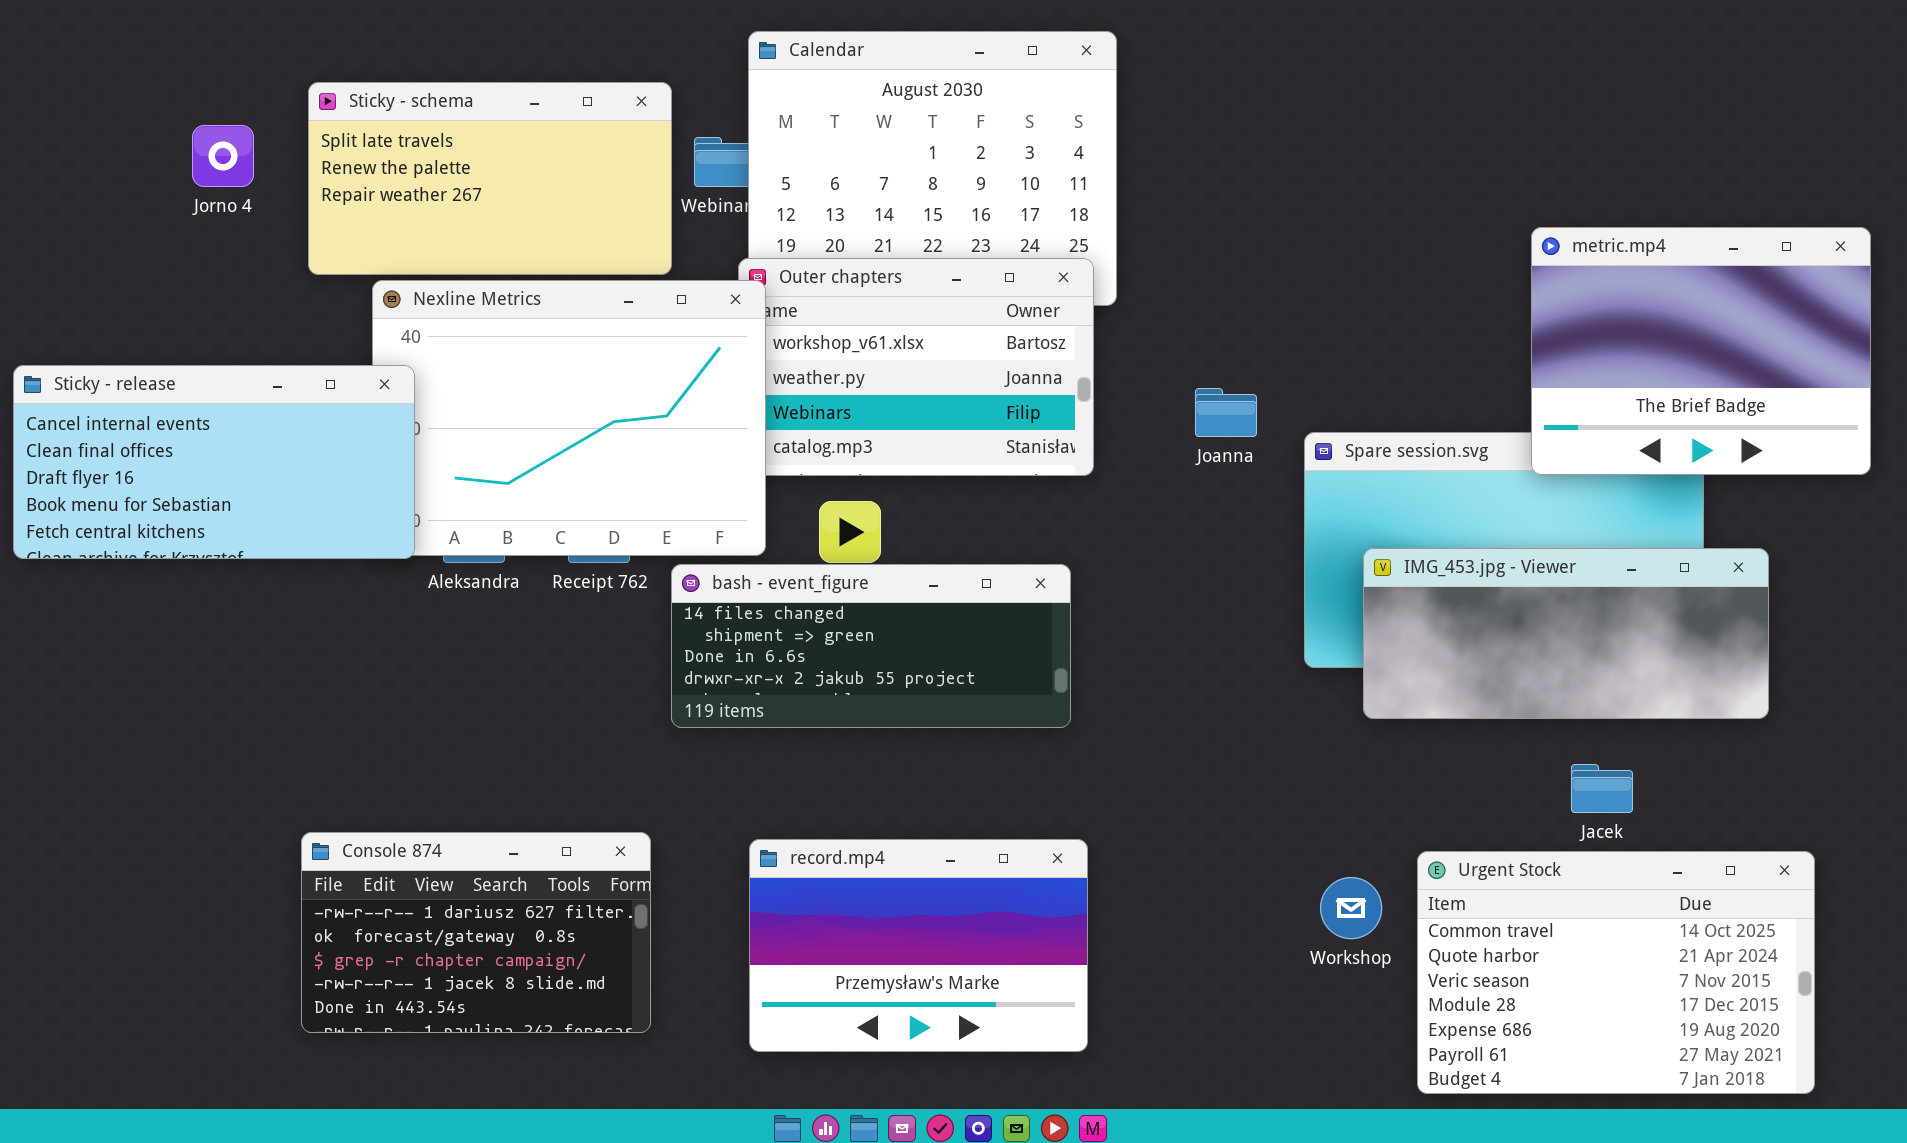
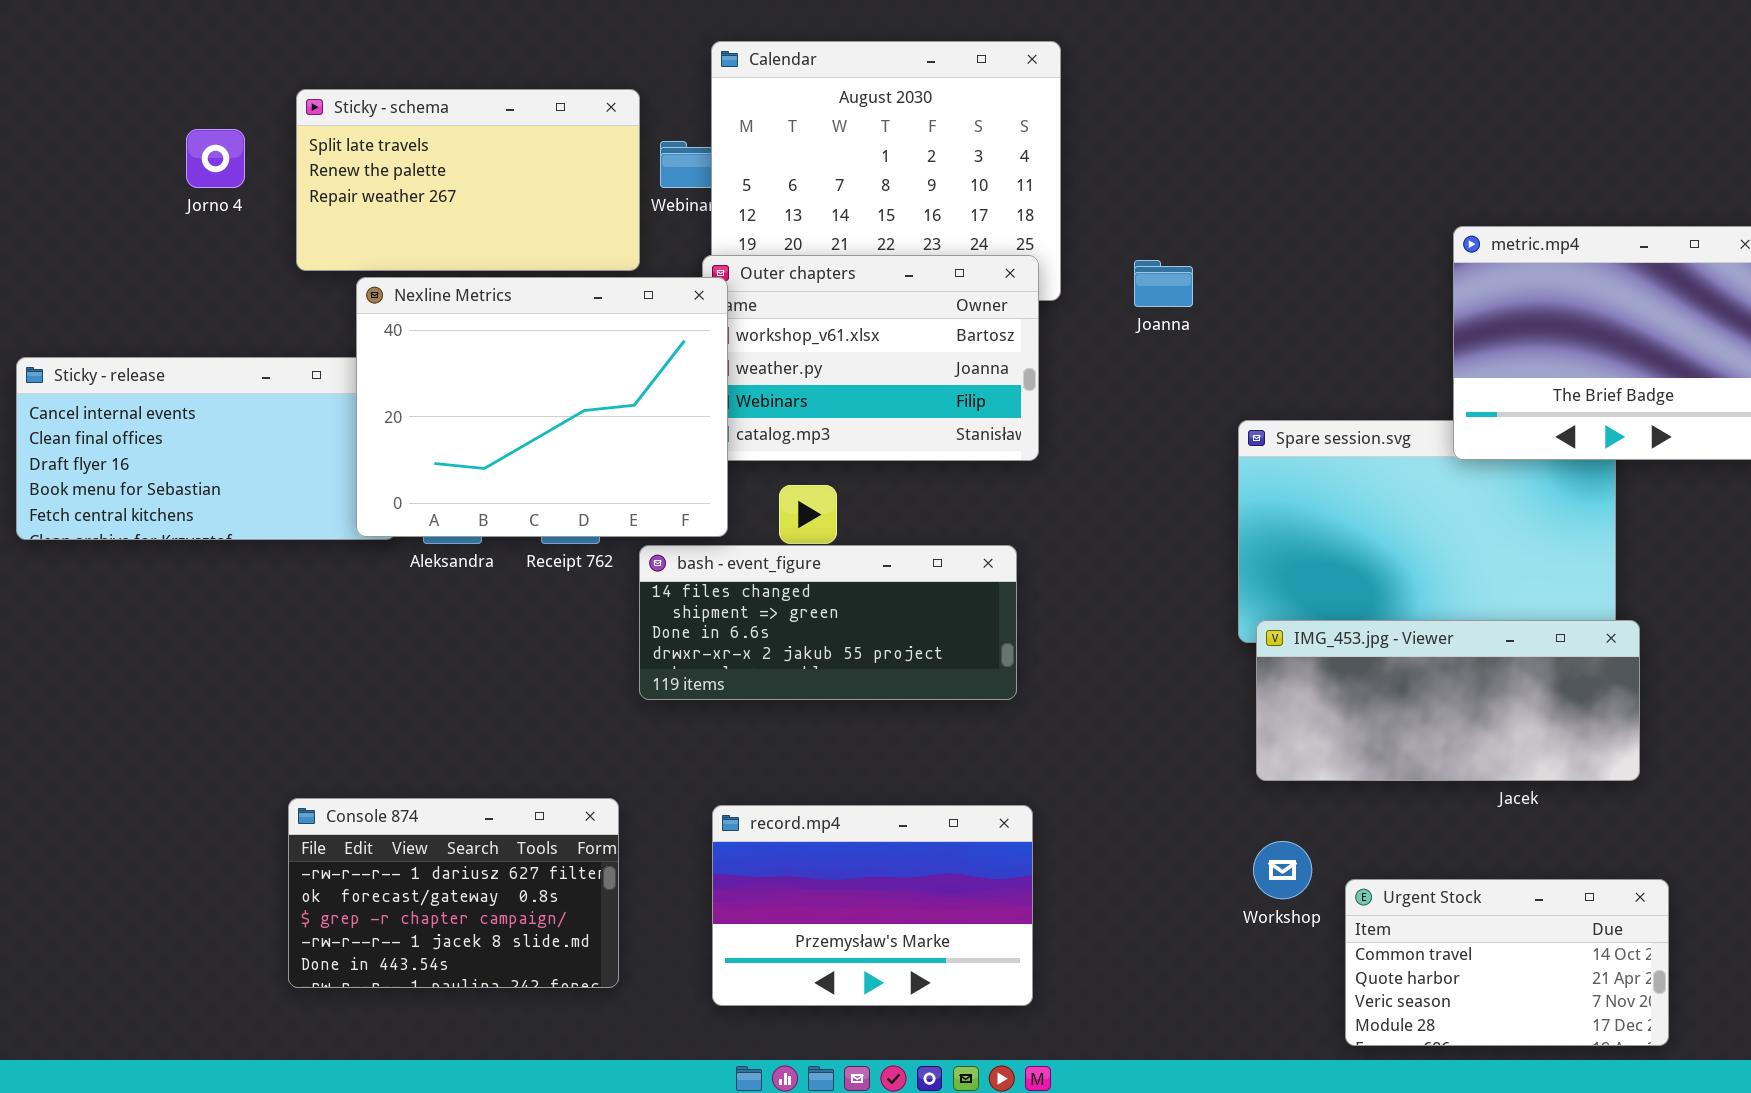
Nexline Metrics: [372,280,766,556] -> [356,277,728,537], raised
Joanna: [1195,388,1257,437] -> [1134,260,1193,307], moved
IMG_453.jpg - Viewer: [1363,548,1769,719] -> [1256,620,1640,781], moved
Urgent Stock: [1417,851,1815,1094] -> [1345,879,1669,1046], resized

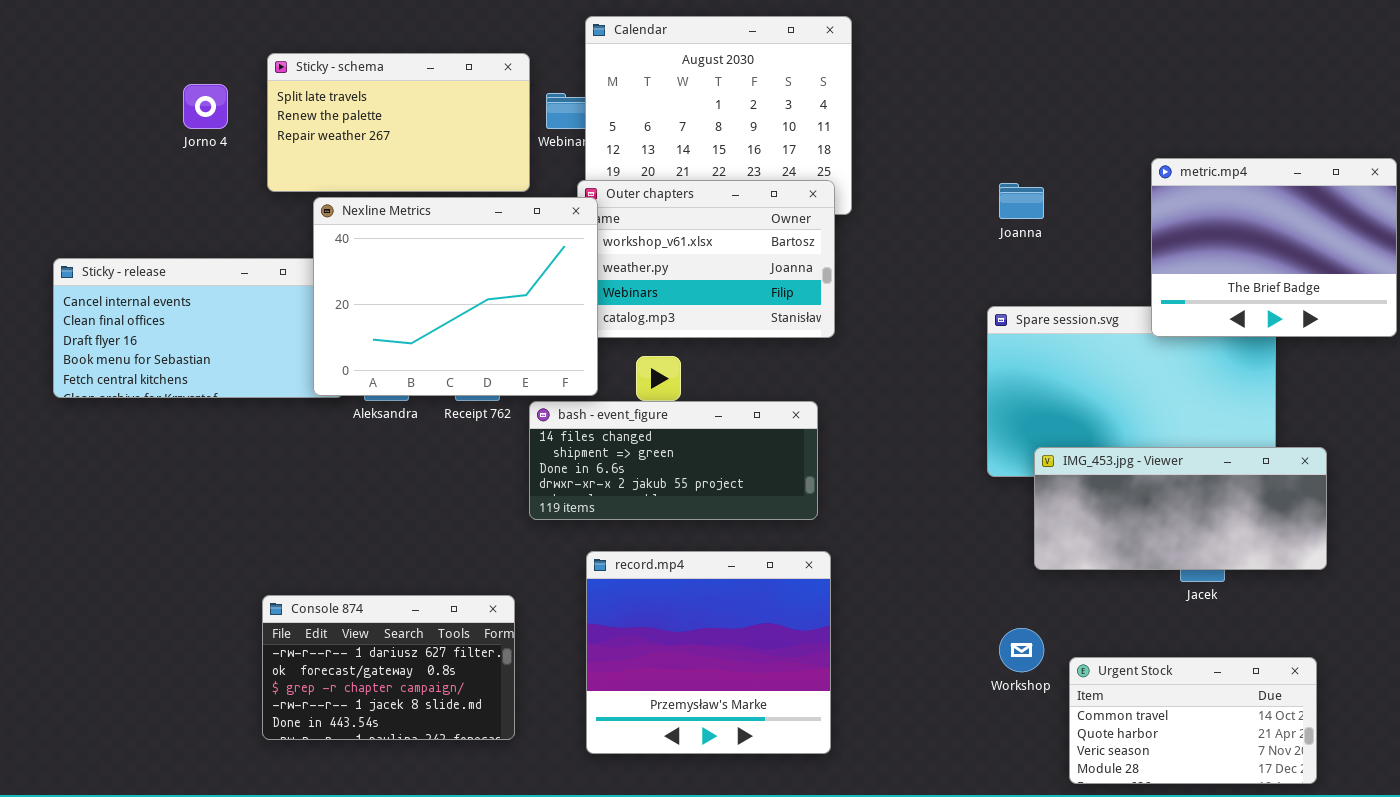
Joanna: [1134,260,1193,307] -> [999,183,1044,219], moved
IMG_453.jpg - Viewer: [1256,620,1640,781] -> [1034,447,1327,570], moved
record.mp4: [712,805,1033,1006] -> [586,551,831,754], resized

